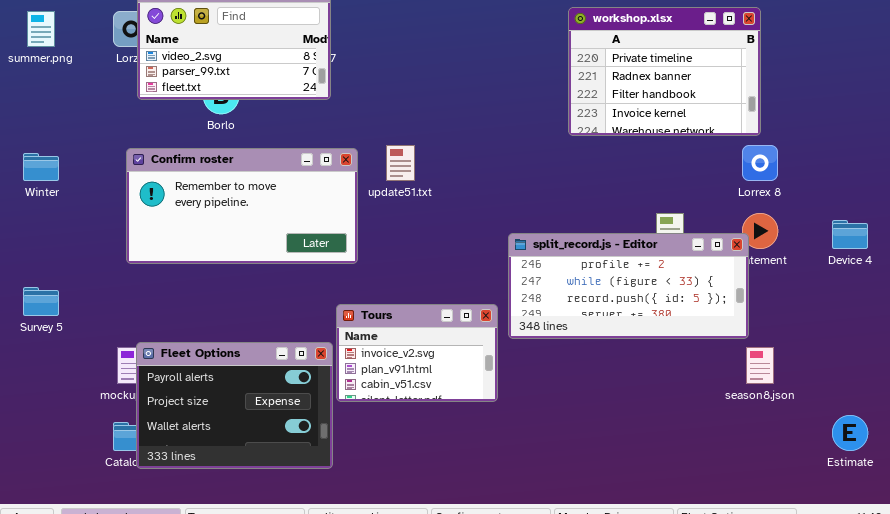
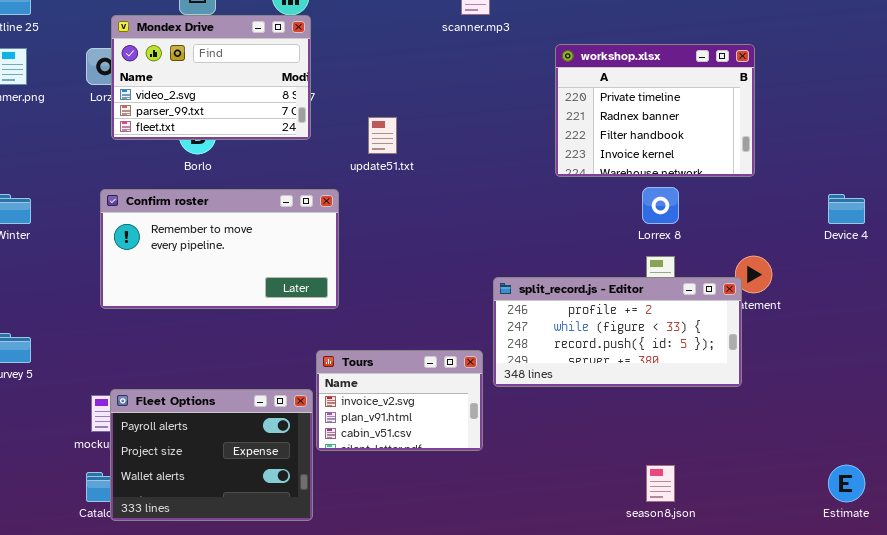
update51.txt: [386,145,415,181] -> [368,117,397,154], moved
Lorrex 8: [742,145,778,181] -> [642,187,679,224], moved
Device 4: [832,220,868,249] -> [828,194,865,224], moved
season8.json: [746,347,774,384] -> [646,465,675,502], moved

